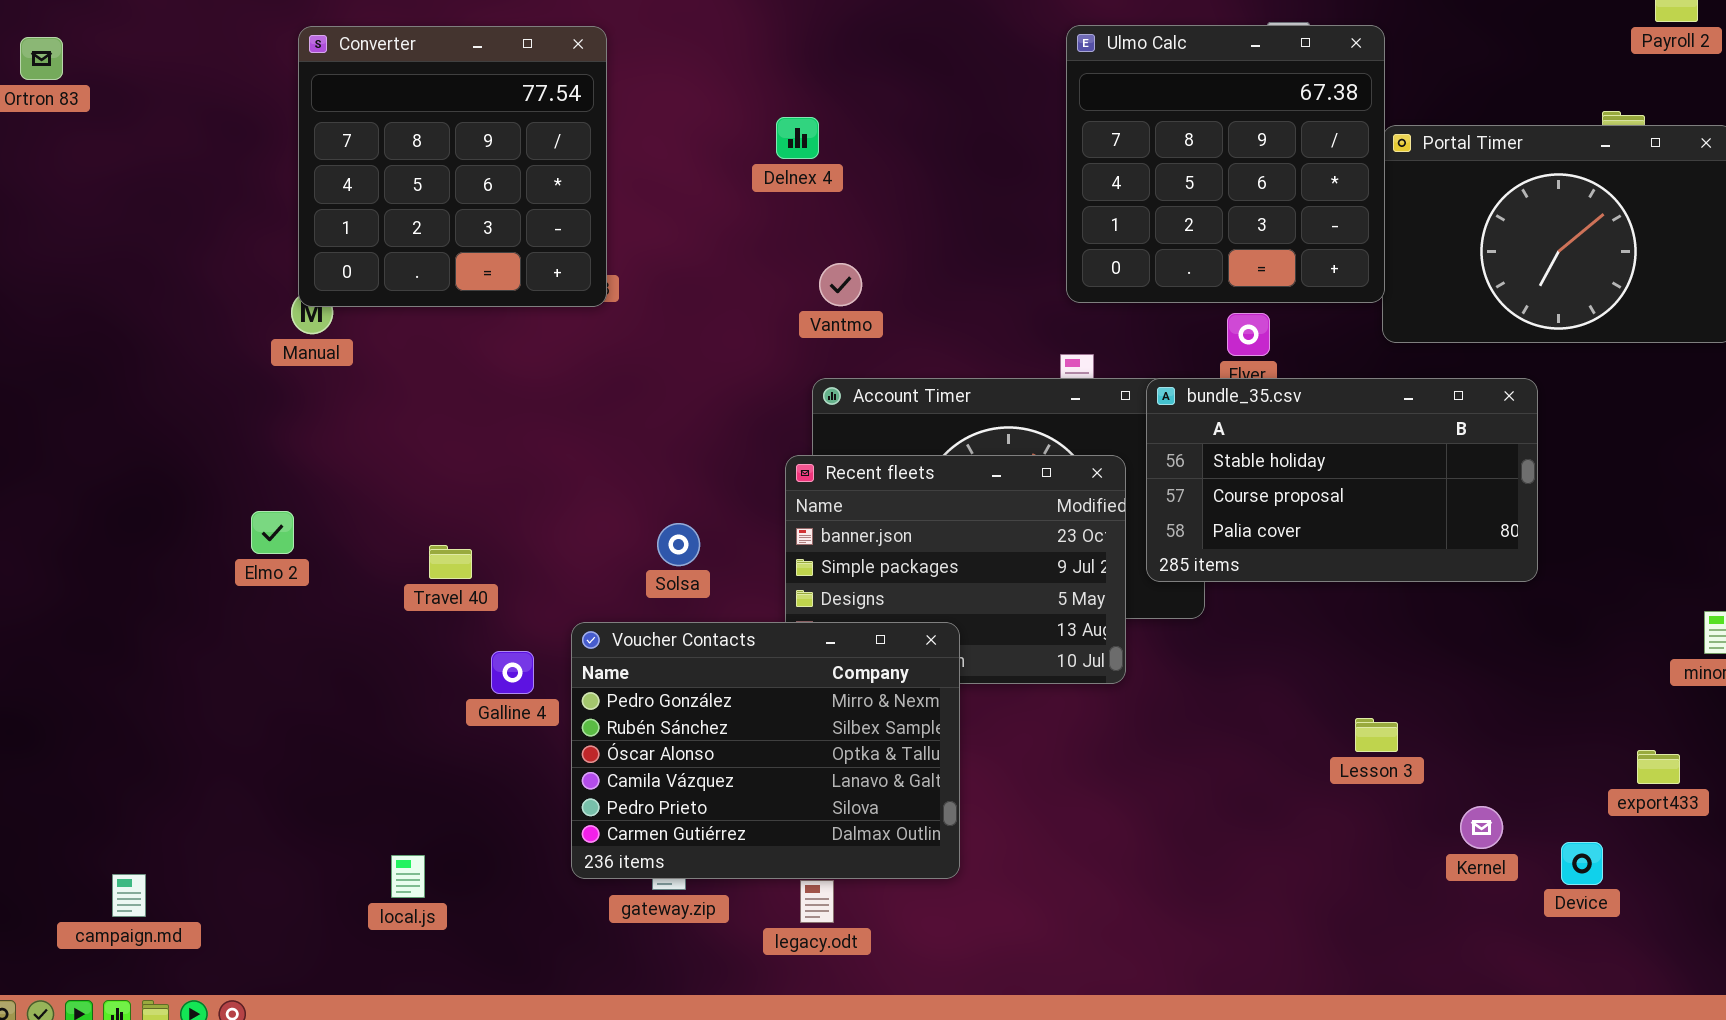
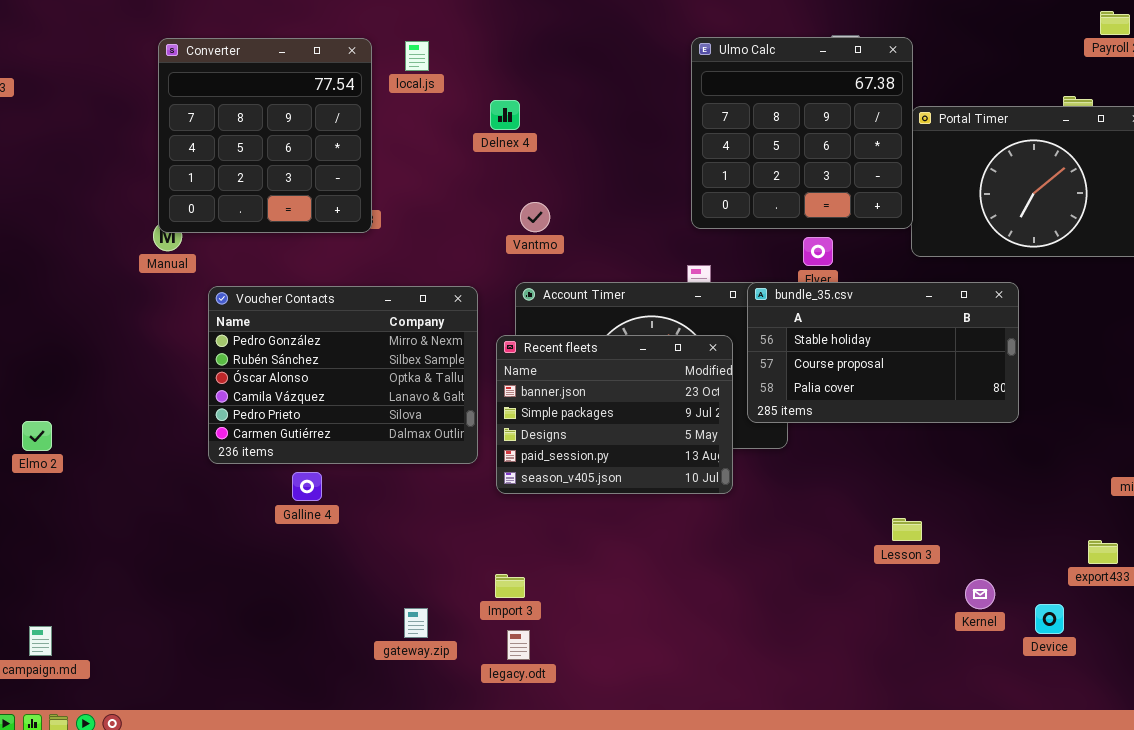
Elmo 2: [251,511,294,554] -> [22,421,52,451], moved
Voucher Contacts: [571,622,960,879] -> [208,286,478,464], moved
local.js: [391,855,425,898] -> [405,41,429,71], moved

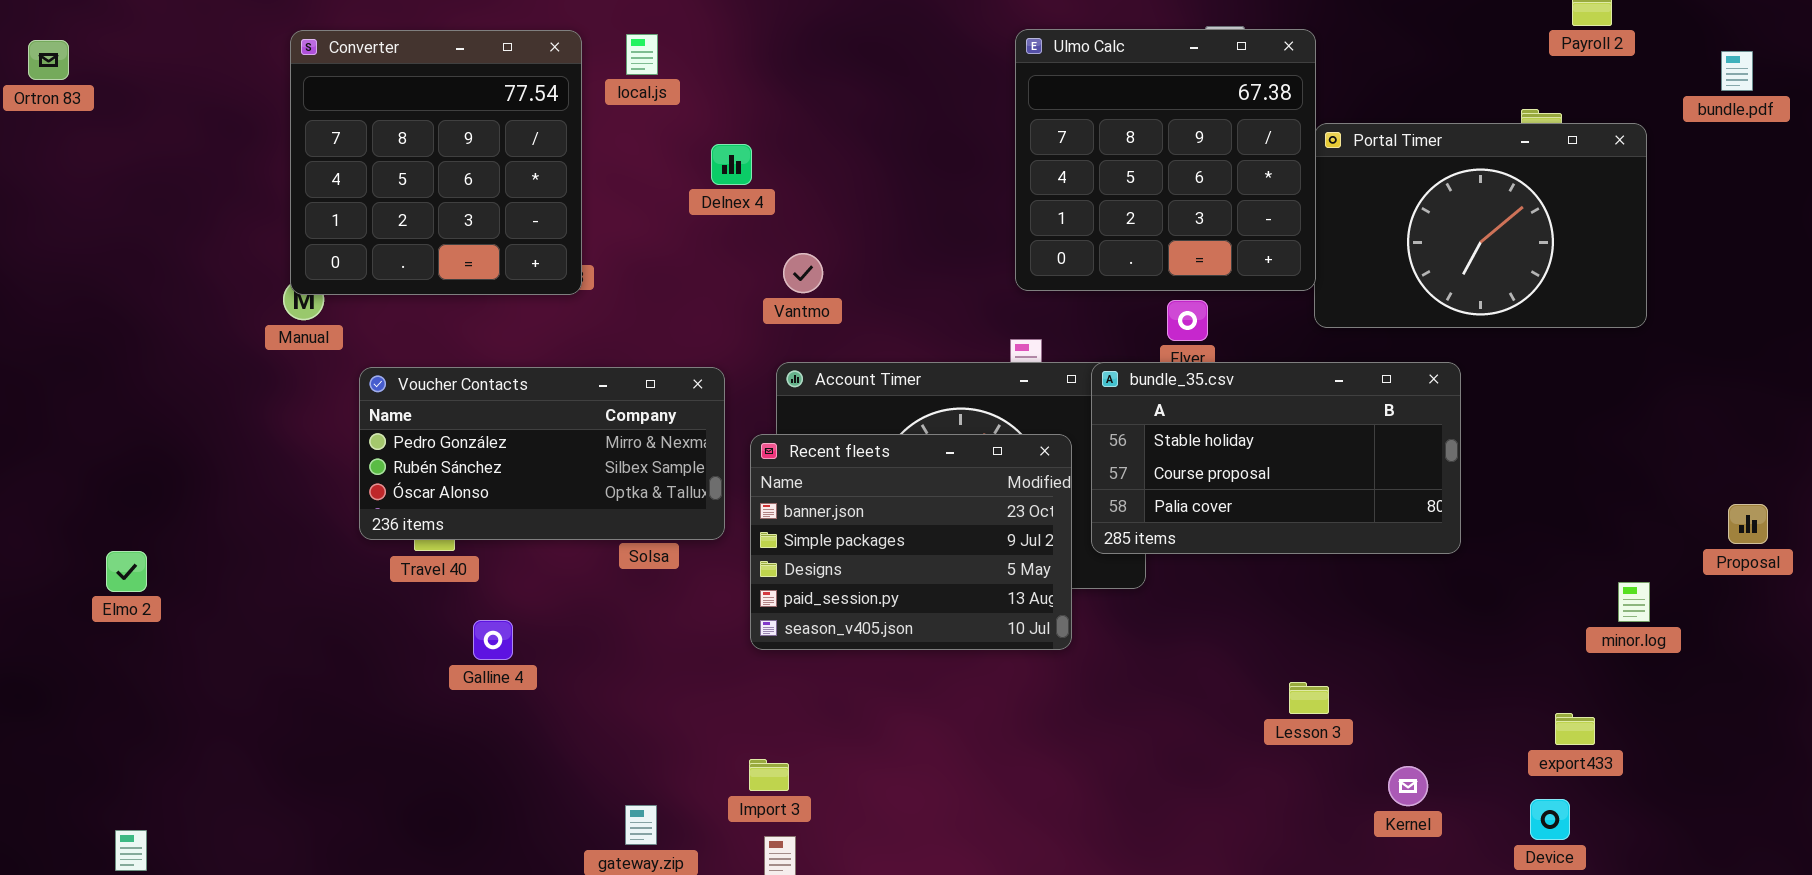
Delnex 4: [490,100,520,130] -> [711,144,752,185], moved
Voucher Contacts: [208,286,478,464] -> [359,367,725,540], resized
Device: [1035,604,1064,634] -> [1530,799,1570,840], moved

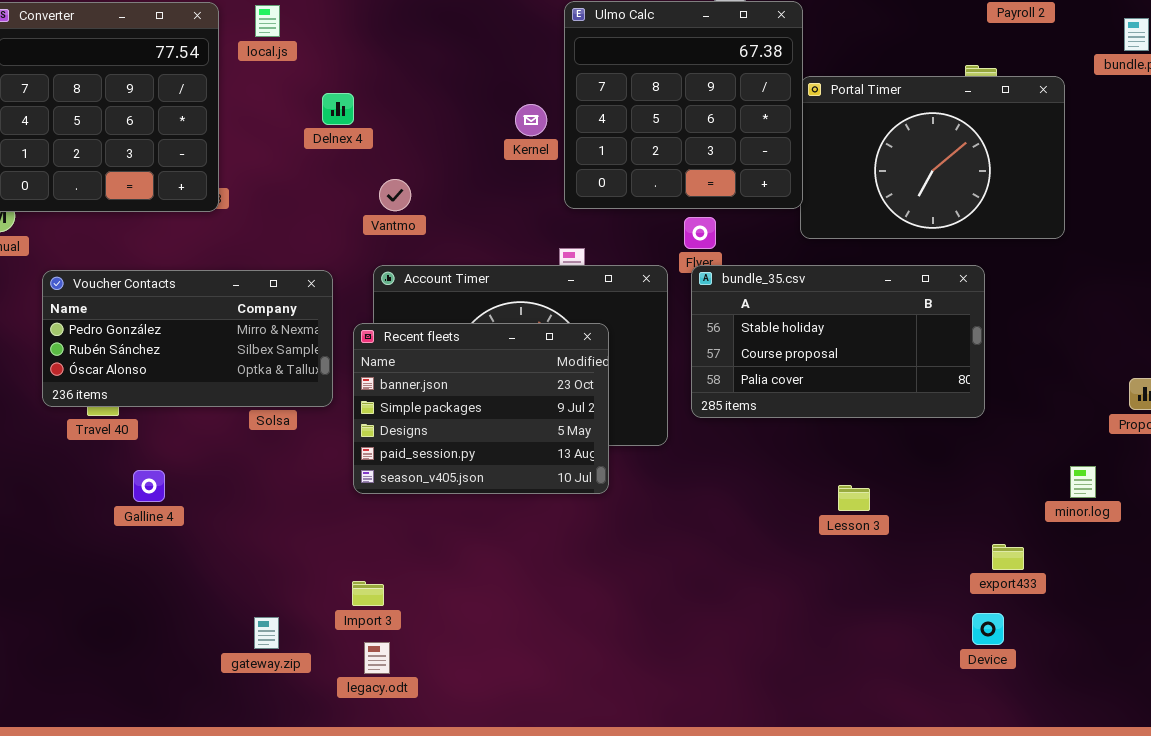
bundle_35.csv: [1091,362,1461,554] -> [691,265,985,418], moved
minor.log: [1618,582,1650,622] -> [1070,466,1096,498], moved
Lesson 3: [1289,682,1329,714] -> [838,485,870,511], moved
Kernel: [1388,766,1428,806] -> [515,104,547,136], moved

